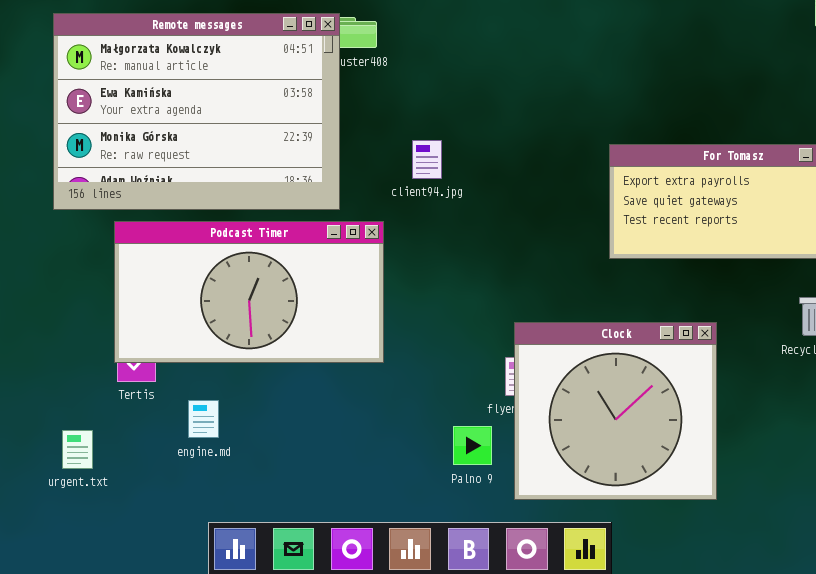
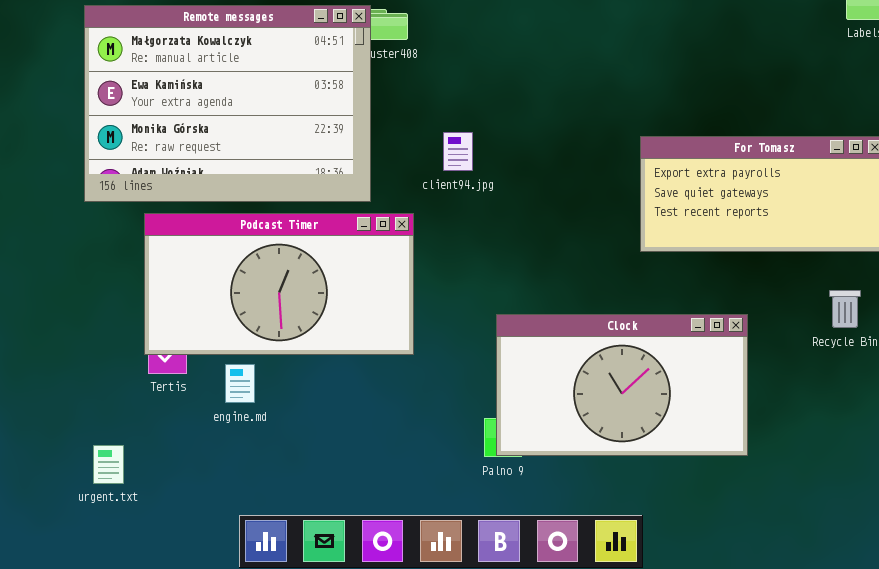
Clock: [514,322,717,500] -> [496,314,748,456], resized
engine.md: [188,400,219,438] -> [225,364,255,403], moved
urgent.txt: [62,430,93,469] -> [93,445,124,484], moved

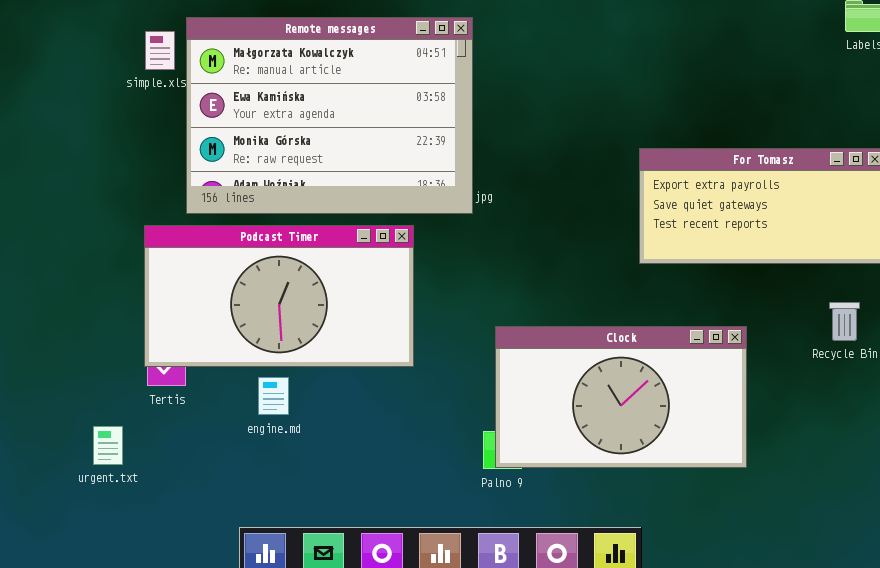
Remote messages: [84,5,371,202] -> [186,17,473,214], moved
engine.md: [225,364,255,403] -> [258,377,289,415], moved
urgent.txt: [93,445,124,484] -> [93,426,123,465], moved

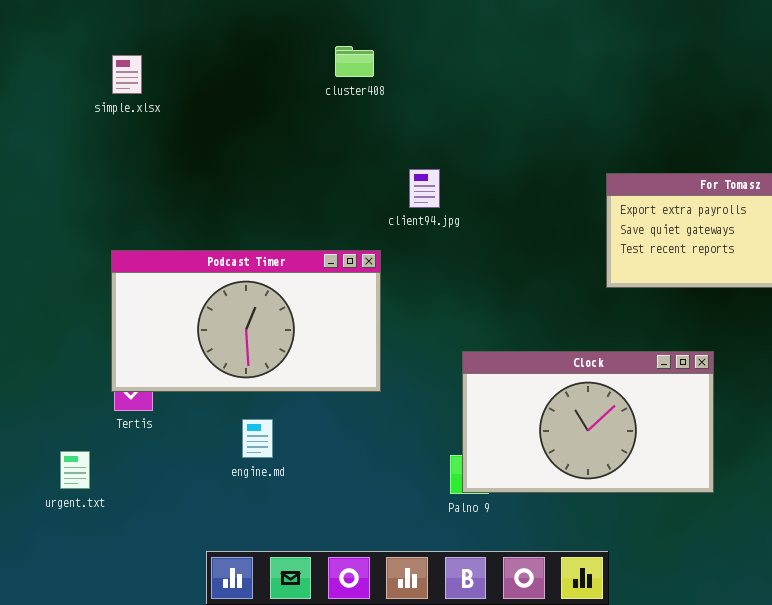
Remote messages: [186,17,473,214] -> none, closed
engine.md: [258,377,289,415] -> [242,419,273,458], moved

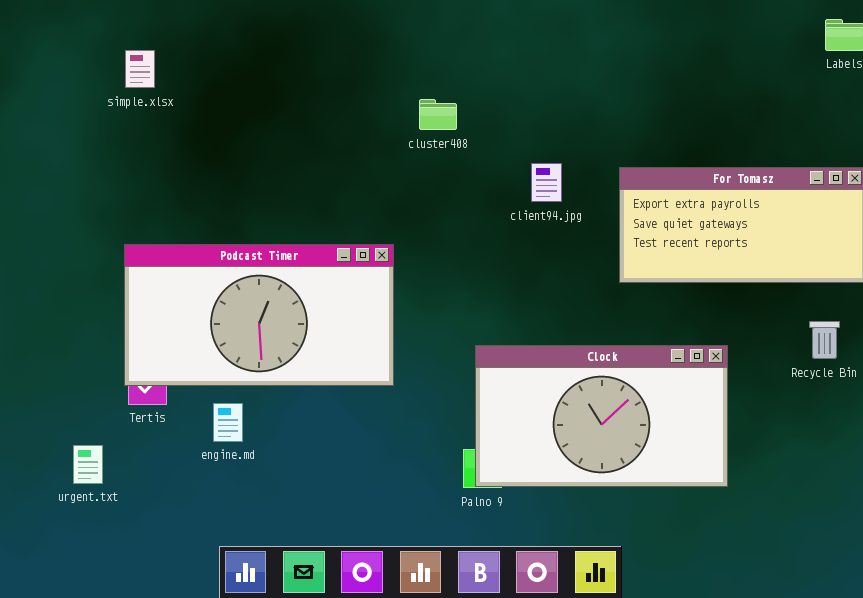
cluster408: [335,46,374,77] -> [419,99,457,130], moved
client94.jpg: [409,169,440,208] -> [531,163,562,202], moved
engine.md: [242,419,273,458] -> [213,403,243,442], moved

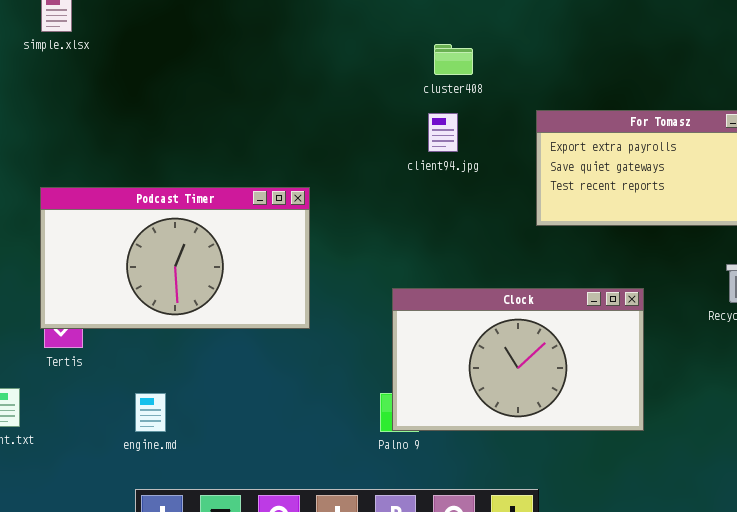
cluster408: [419,99,457,130] -> [434,44,473,75], moved
client94.jpg: [531,163,562,202] -> [428,113,458,152], moved
engine.md: [213,403,243,442] -> [135,393,166,432], moved

